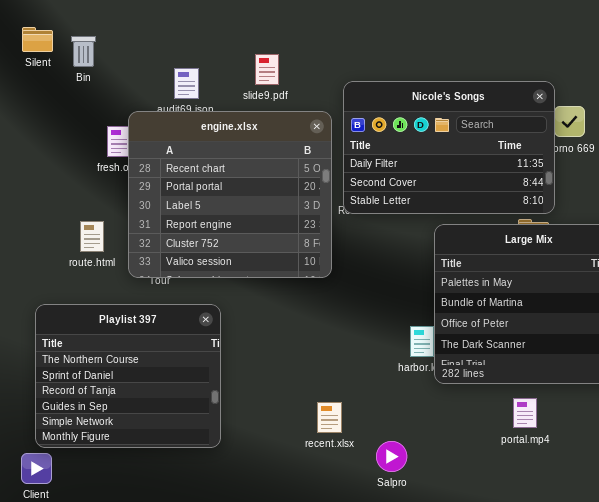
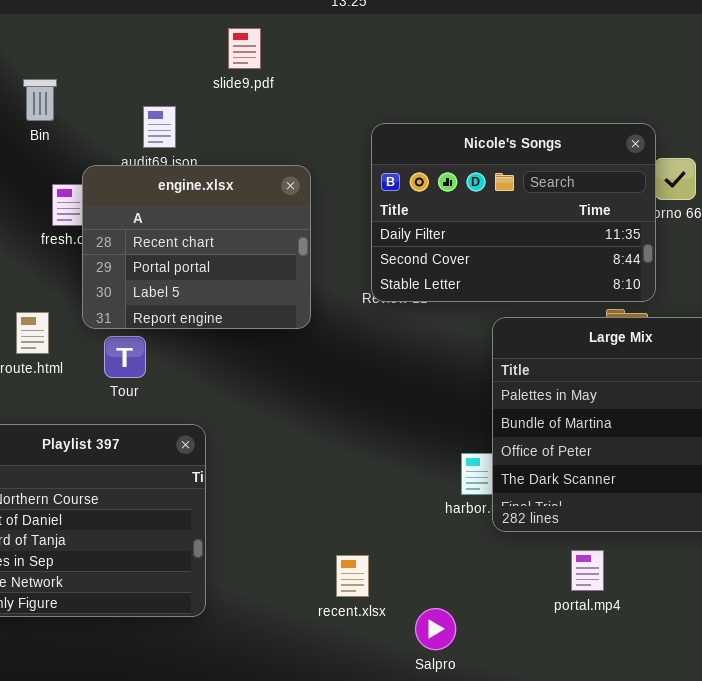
Bin: [71,36,96,67] -> [23,79,57,121], moved
slide9.pdf: [255,54,279,85] -> [228,28,261,69], moved
engine.xlsx: [128,111,332,278] -> [82,165,311,329], resized
portal.mp4: [513,398,537,428] -> [571,550,604,591], moved

